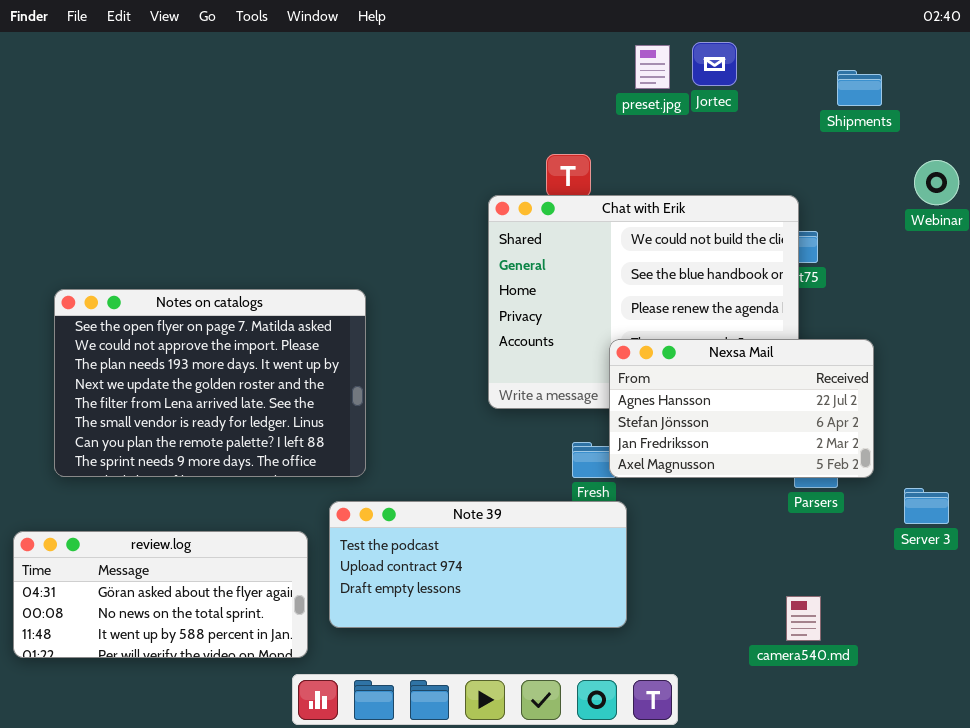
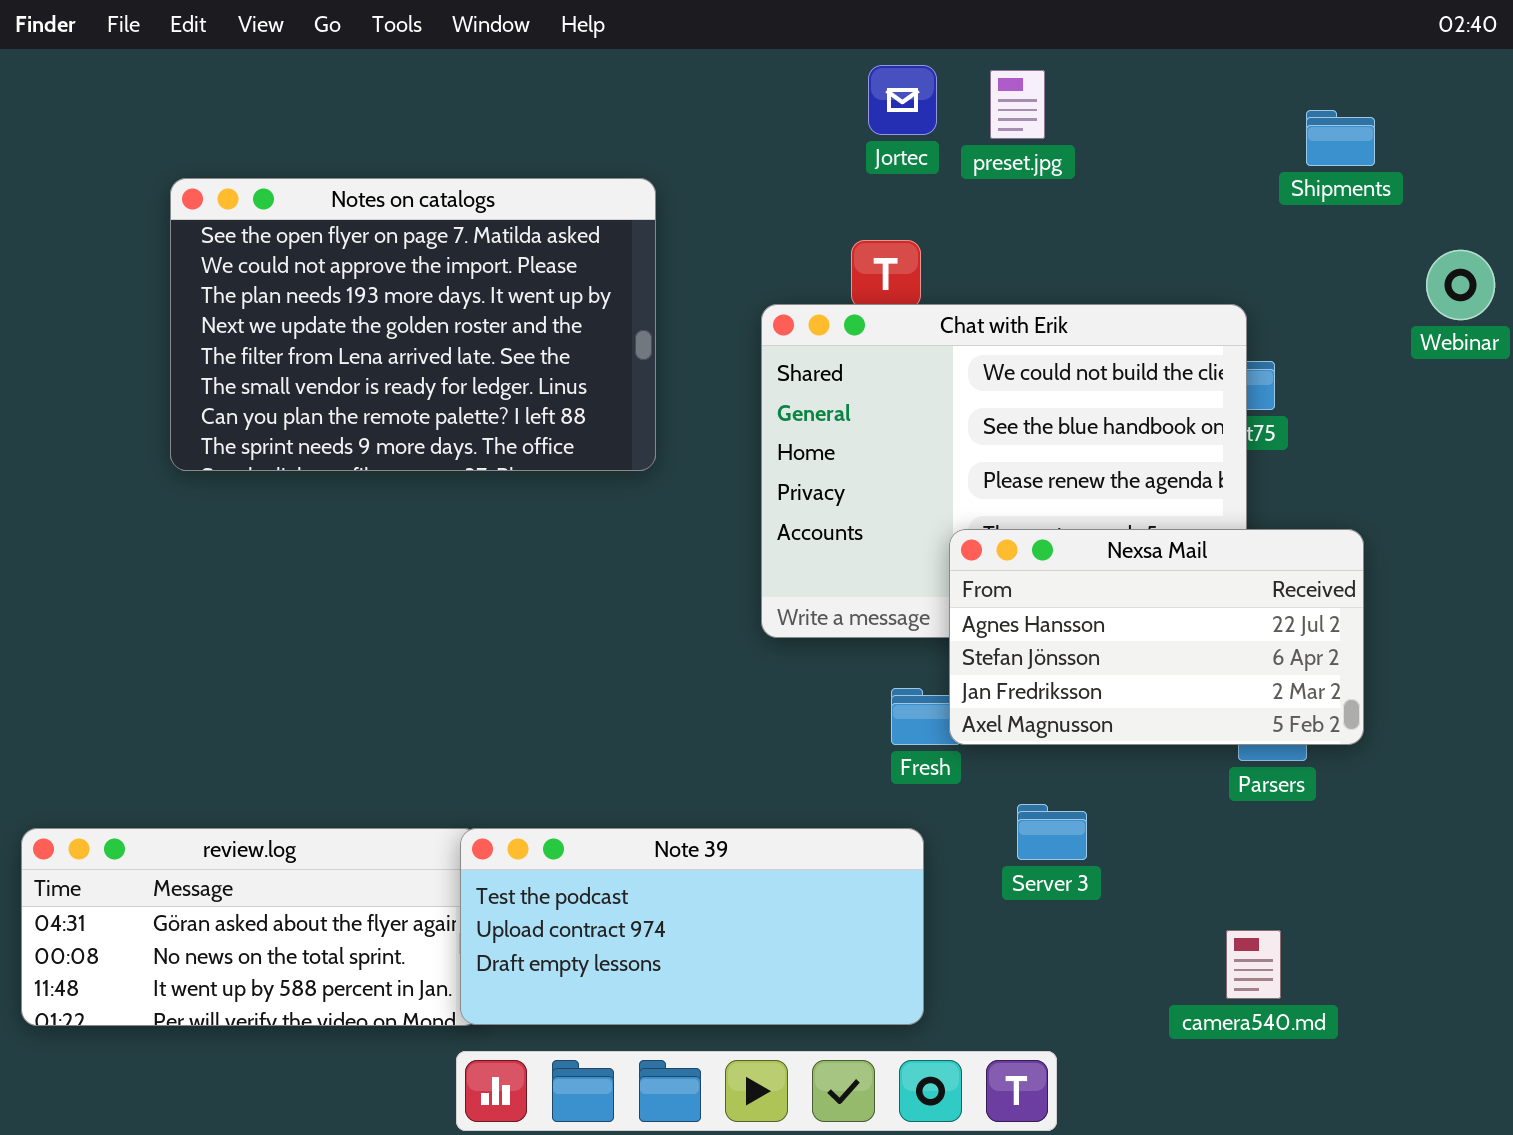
Jortec: [692,42,737,86] -> [868,65,937,135], moved
Notes on catalogs: [54,289,366,477] -> [170,178,656,471], moved
Server 3: [904,488,949,524] -> [1017,804,1087,860], moved
Note 39: [329,501,627,628] -> [460,828,924,1025], moved

